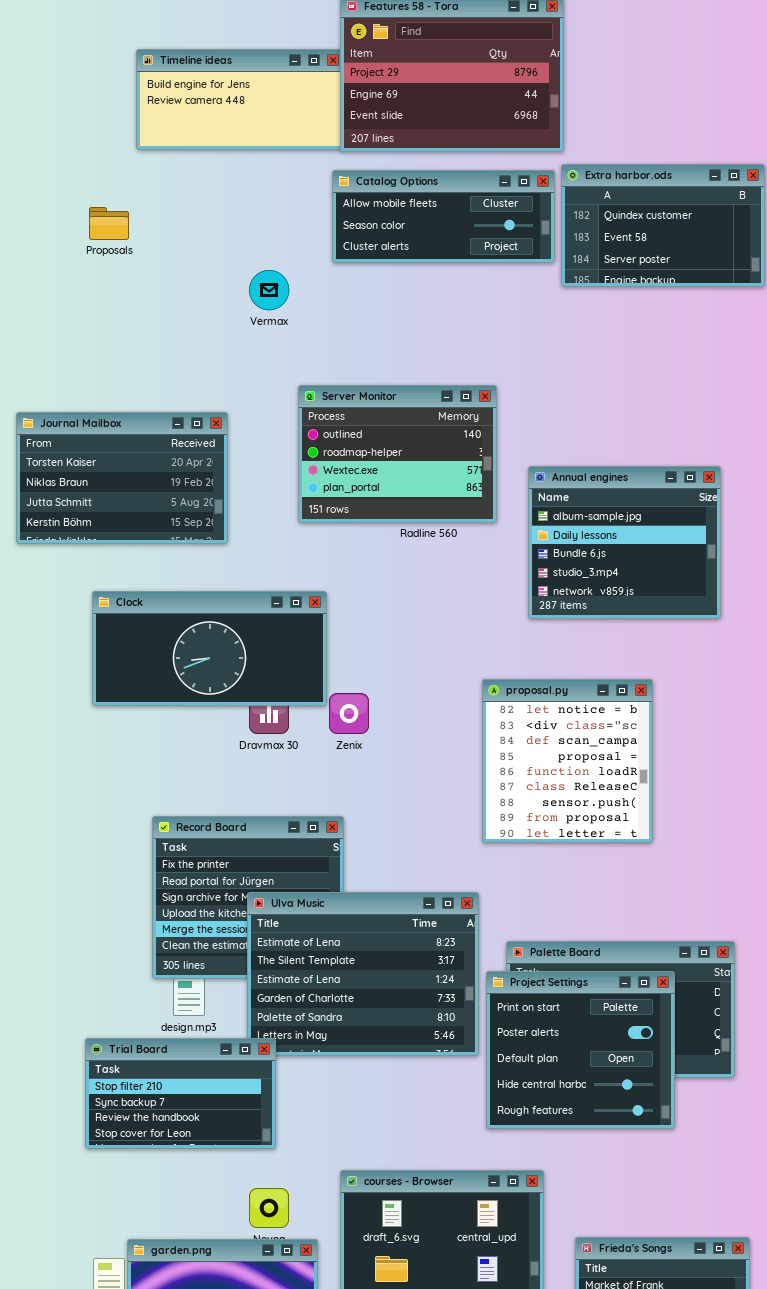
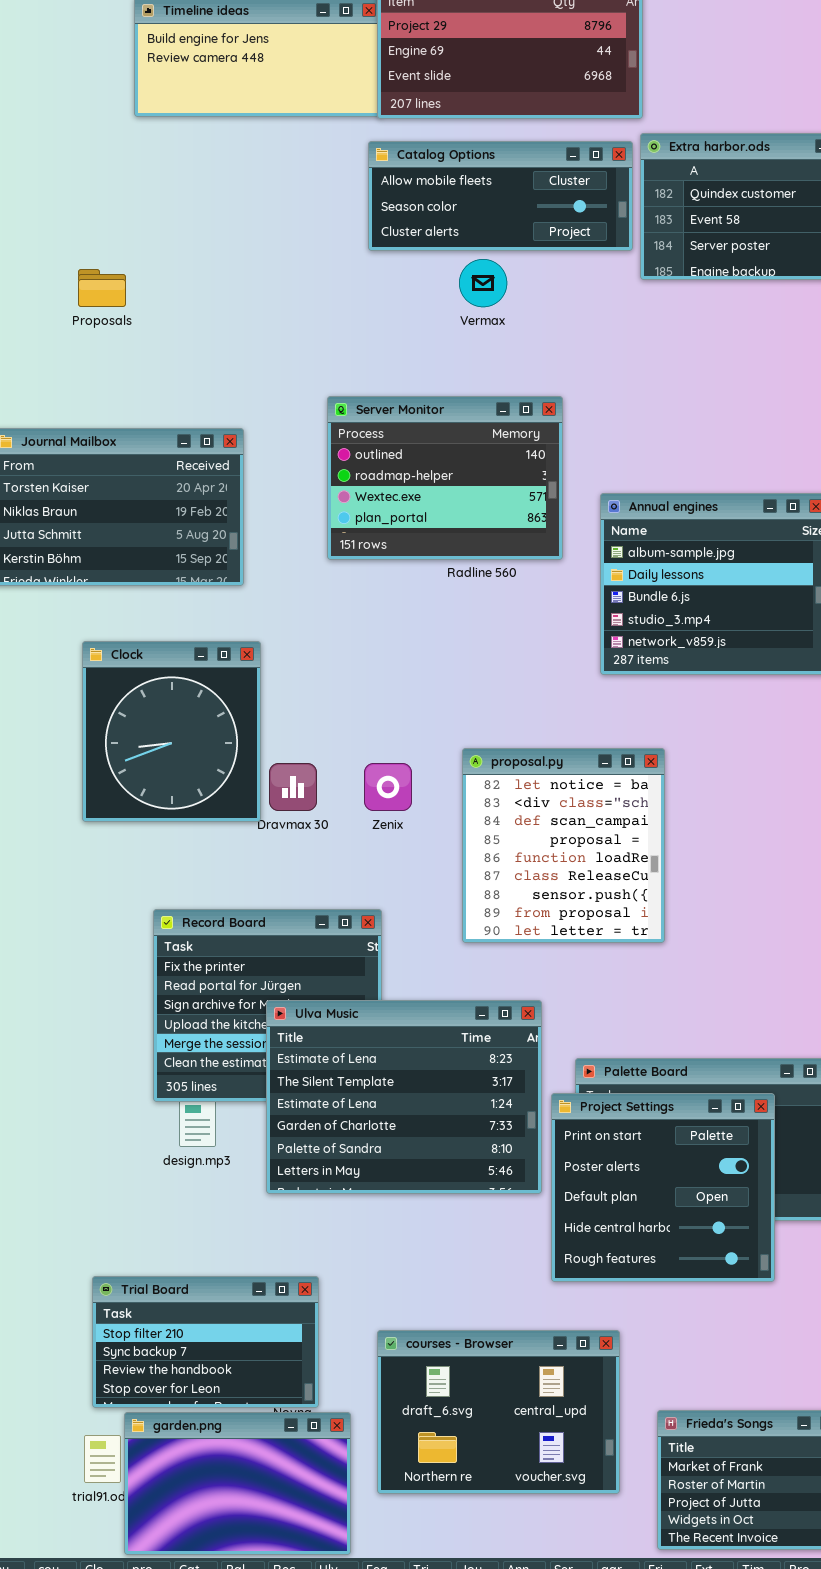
Proposals: [89,207,129,240] -> [78,269,126,307], moved
Vermax: [249,270,289,310] -> [459,259,507,307], moved
Clock: [92,591,327,706] -> [82,641,261,822], resized
proposal.py: [482,679,653,843] -> [462,748,665,943], moved
Trial Board: [85,1038,276,1149] -> [92,1276,319,1408], moved

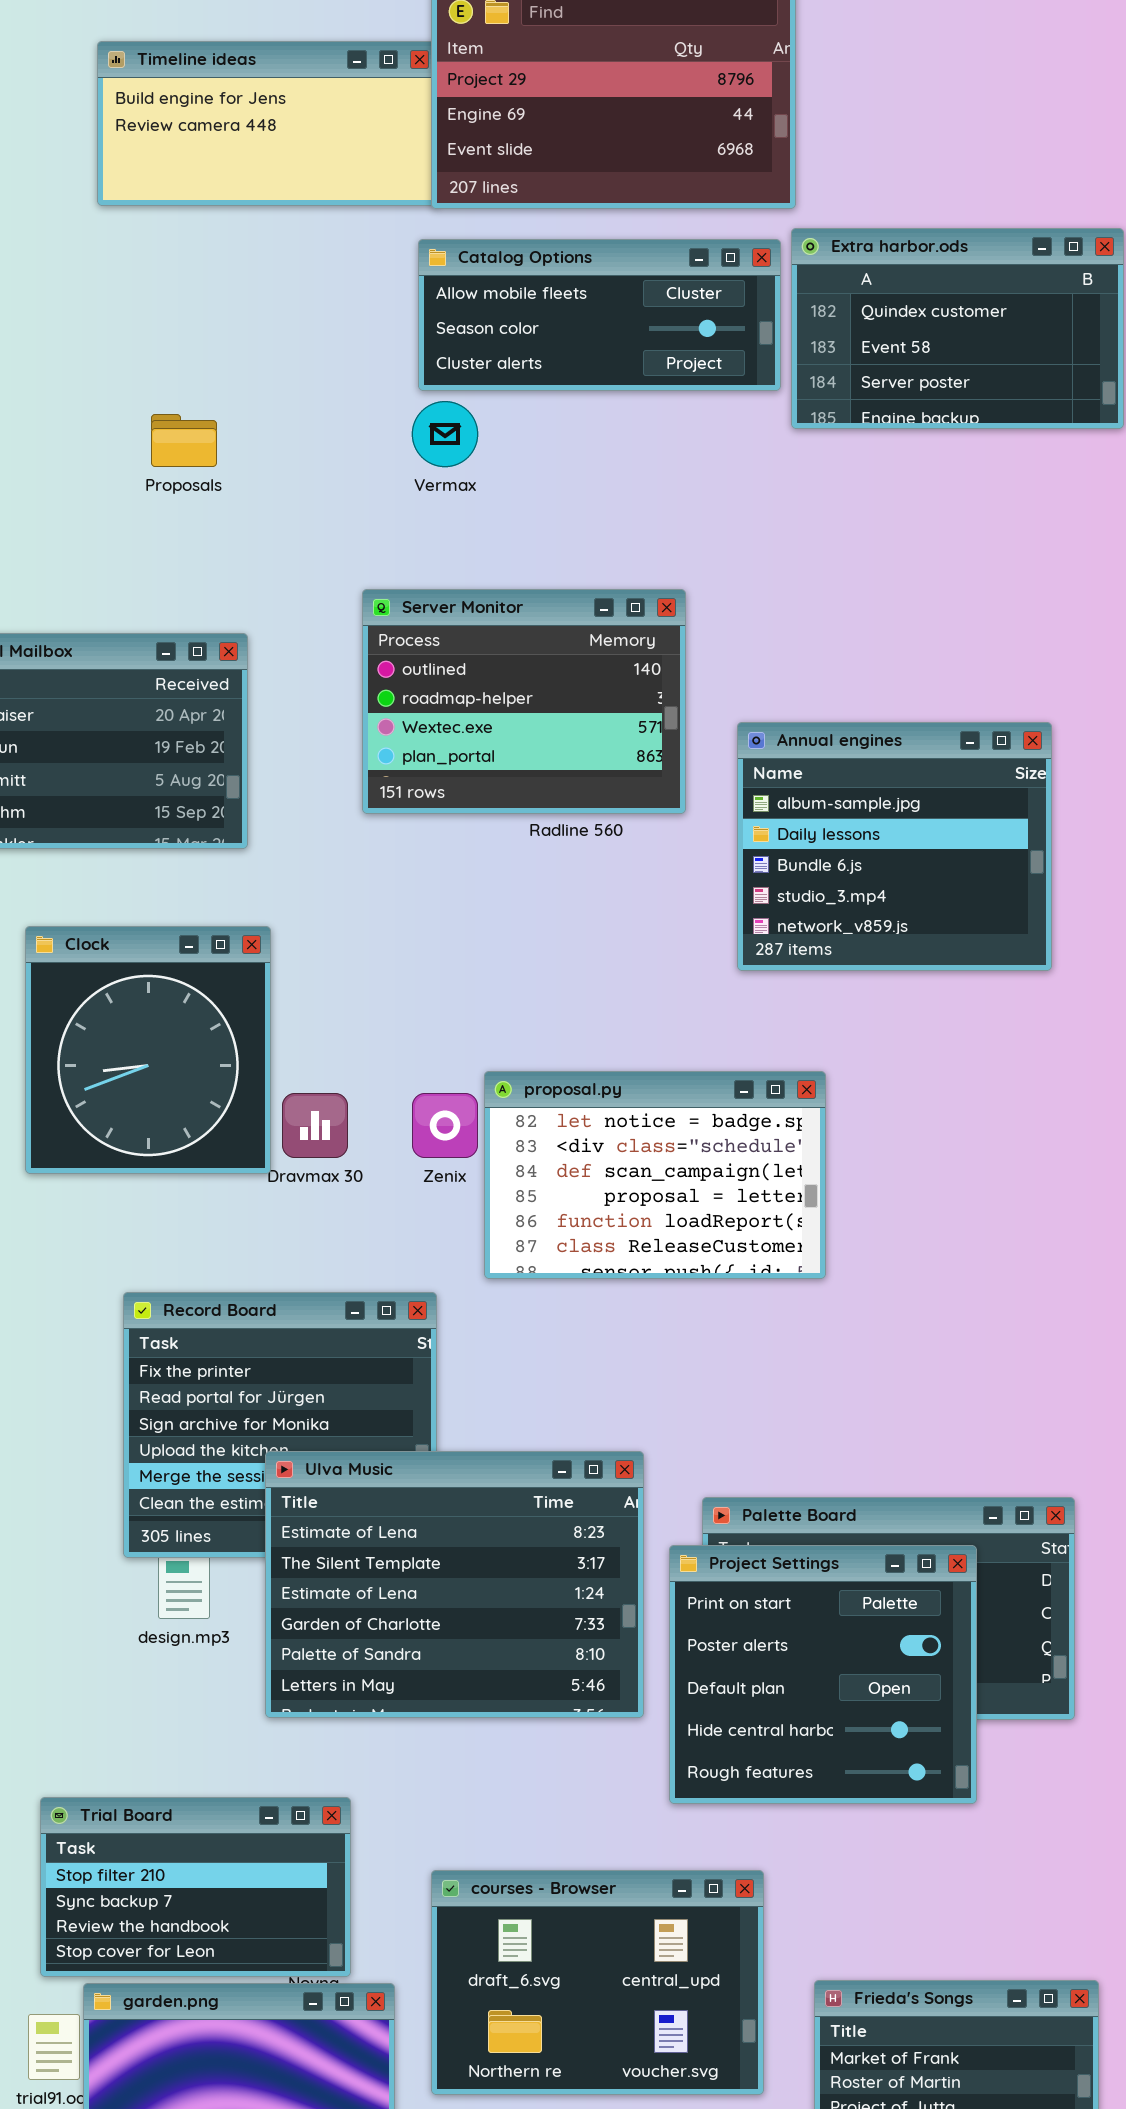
Vermax: [459,259,507,307] -> [412,401,478,467], moved
Proposals: [78,269,126,307] -> [151,414,217,467], moved
proposal.py: [462,748,665,943] -> [484,1071,826,1279], resized
Ulva Music: [266,1000,542,1194] -> [265,1451,644,1718], moved

